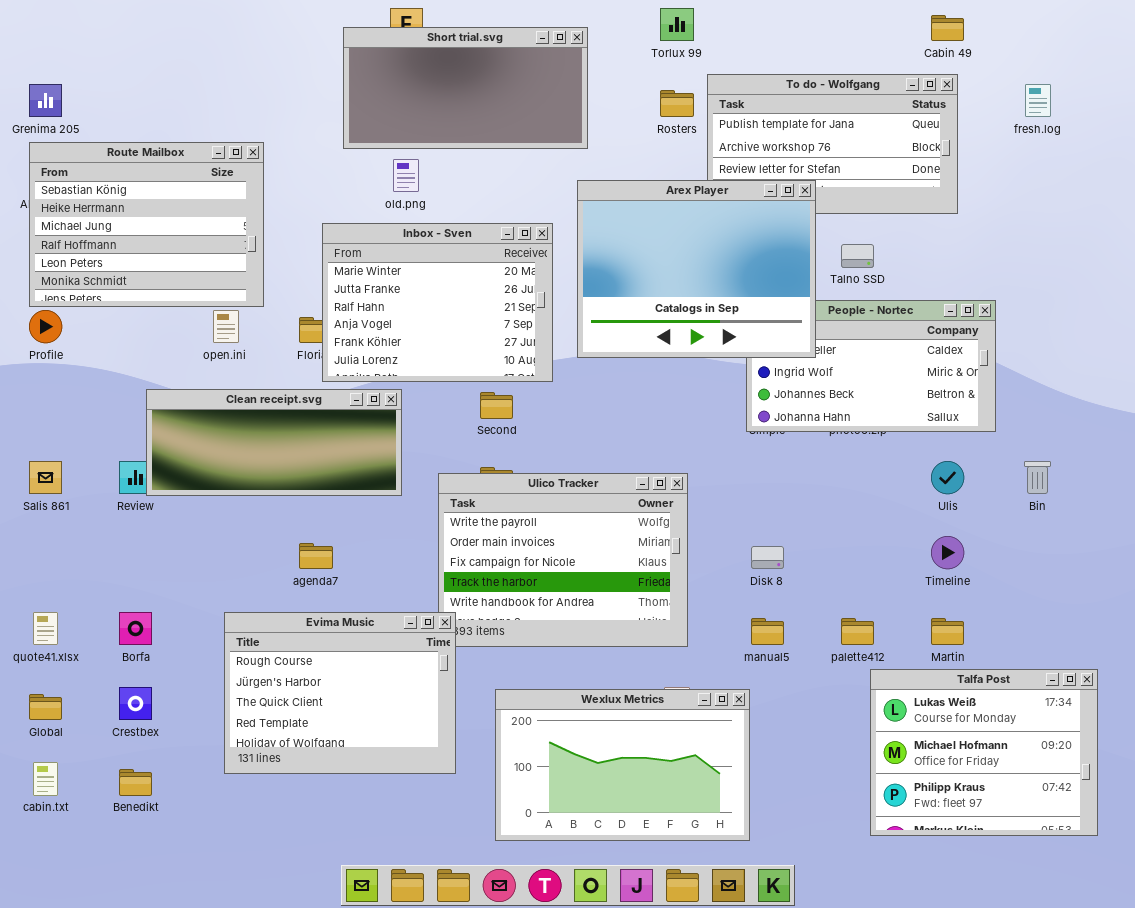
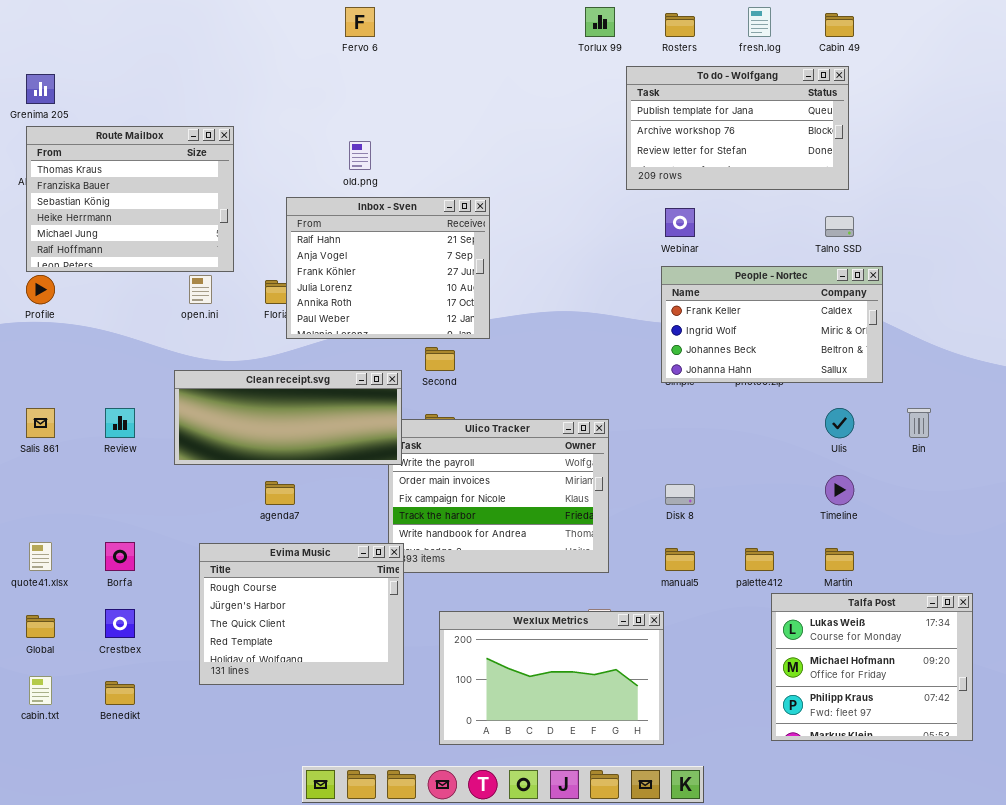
Short trial.svg: [343,27,588,149] -> none, closed
fresh.log: [1025,84,1051,117] -> [748,7,771,37], moved
Rosters: [660,90,694,117] -> [665,13,695,37], moved
Route Mailbox: [29,142,264,307] -> [26,126,234,272], scrolled up 2 rows
Arex Player: [577,180,816,358] -> none, closed
Inbox - Sven: [322,223,553,382] -> [286,197,490,339], scrolled down 2 rows
Talno SSD: [841,244,874,268] -> [825,216,854,237], moved
Clean receipt.svg: [146,389,402,496] -> [174,370,402,465], moved

